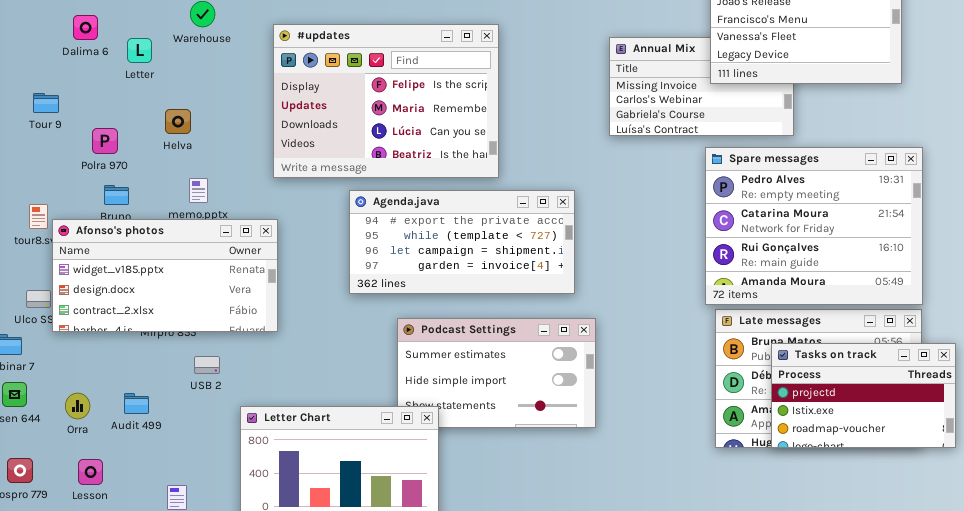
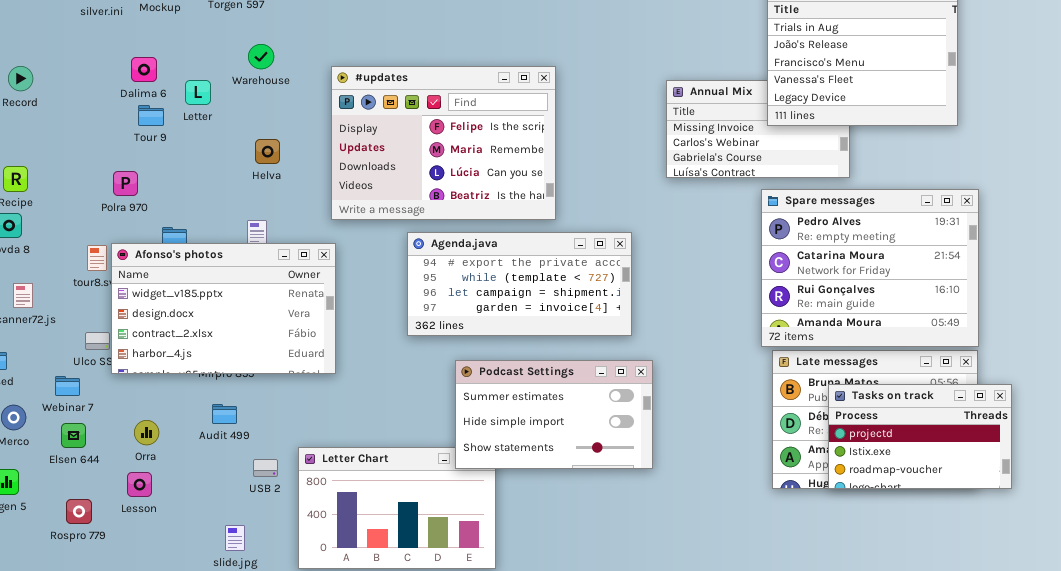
Tour 9: [33,93,59,113] -> [138,105,164,126], moved
Helva: [165,109,191,134] -> [255,139,280,164], moved
Polra 970: [92,128,118,154] -> [113,171,138,196], moved
Afonso's photos: [52,219,278,332] -> [111,243,336,374], resized
Podcast Settings: [397,318,596,428] -> [455,360,653,469], raised
USB 2: [194,356,220,374] -> [253,459,278,477], moved
Orra: [65,393,90,419] -> [134,420,159,445], moved
Audit 499: [124,393,149,414] -> [212,404,237,424], moved
Lesson: [78,459,103,485] -> [127,472,152,497], moved

